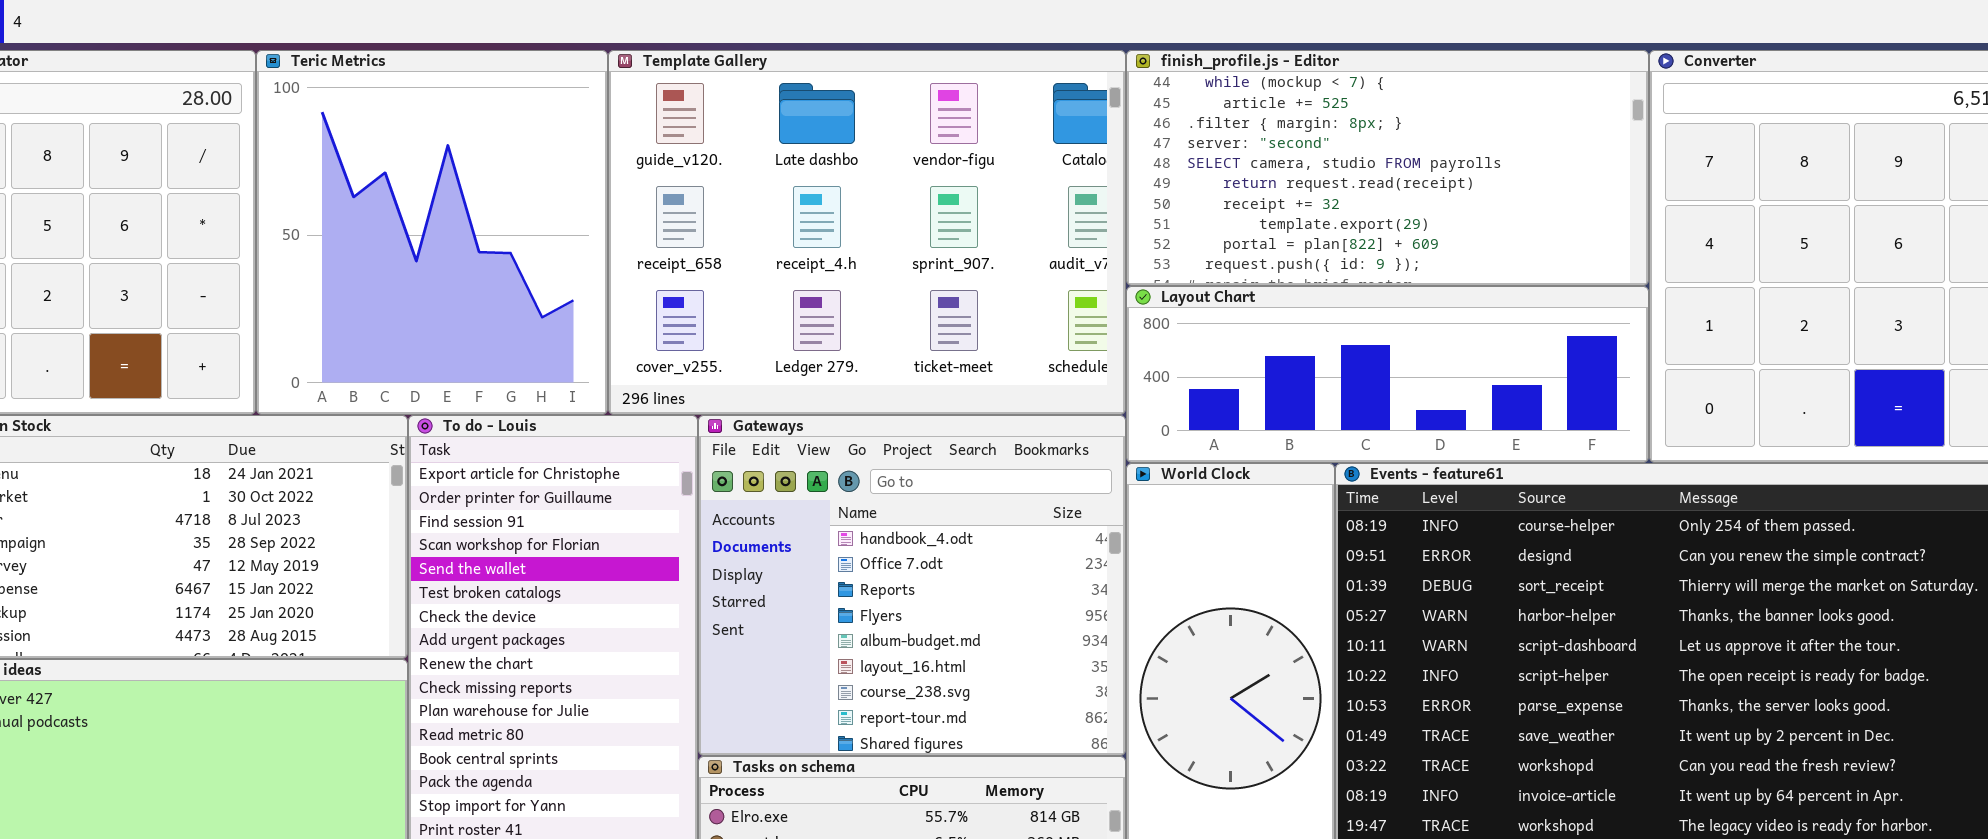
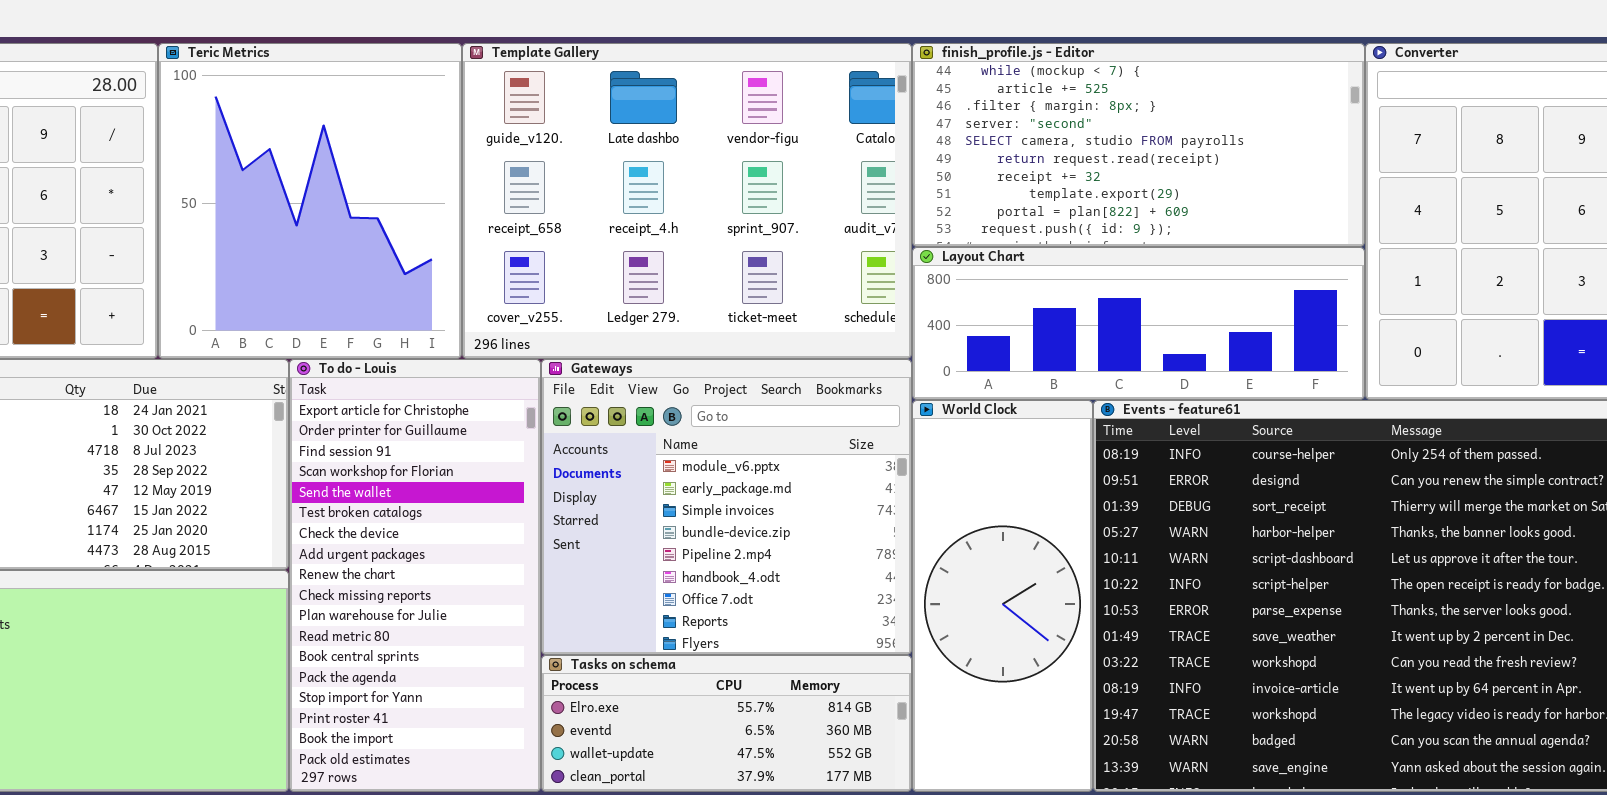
Gateways: [698,415,1126,756] -> [541,359,912,655], scrolled up 5 rows

